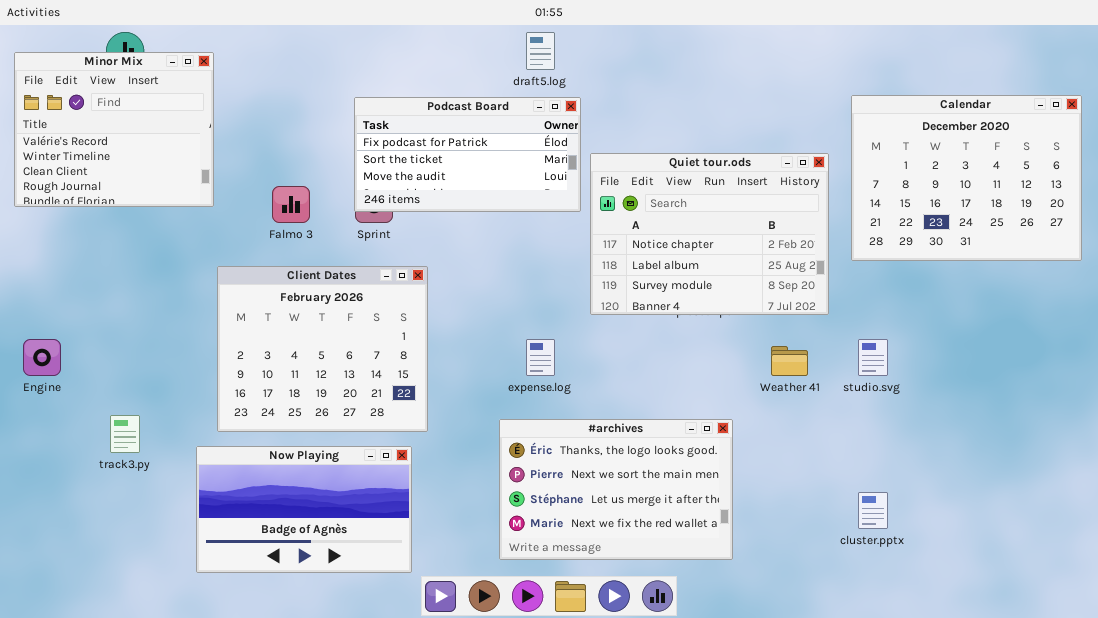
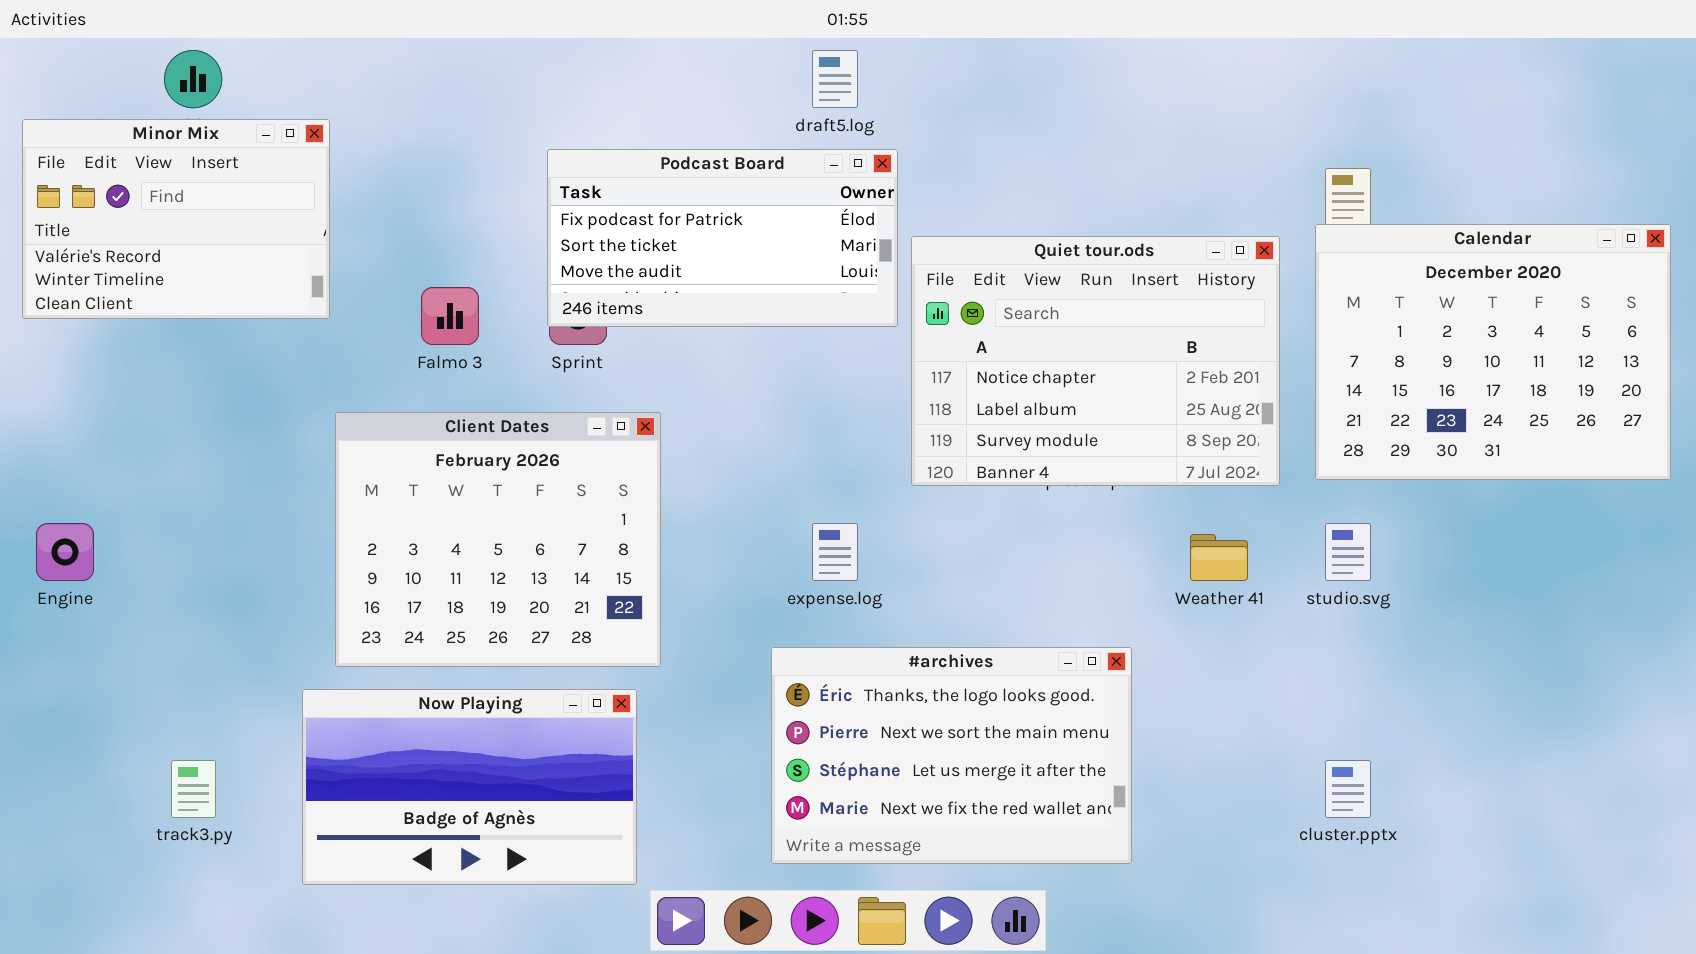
Minor Mix: [14,52,214,207] -> [22,119,330,319], resized
Calendar: [851,95,1082,261] -> [1315,224,1671,480], moved
track3.py: [110,415,140,453] -> [171,760,216,818], moved

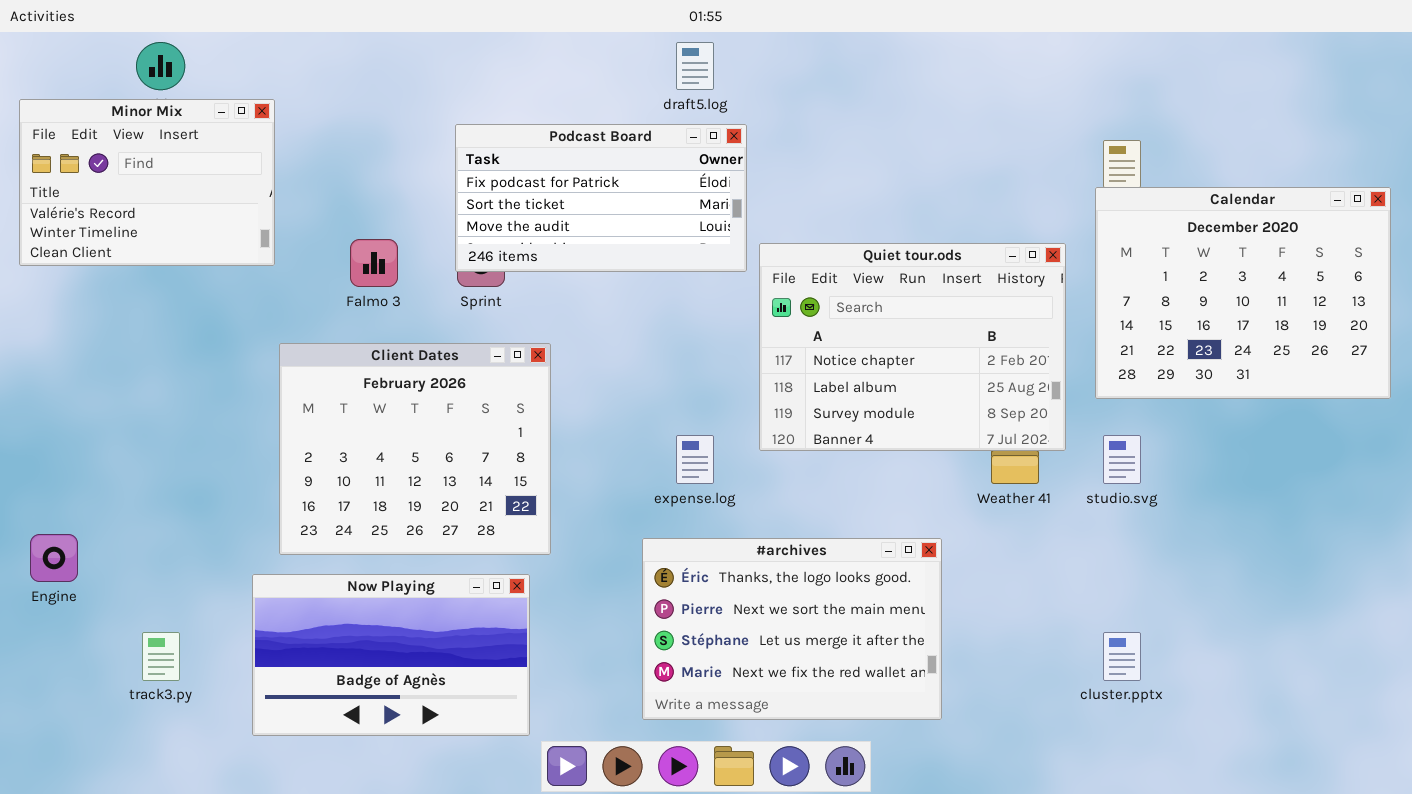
Quiet tour.ods: [911,236,1280,486] -> [759,243,1066,451], moved
Engine: [36,523,94,581] -> [30,534,78,582], moved

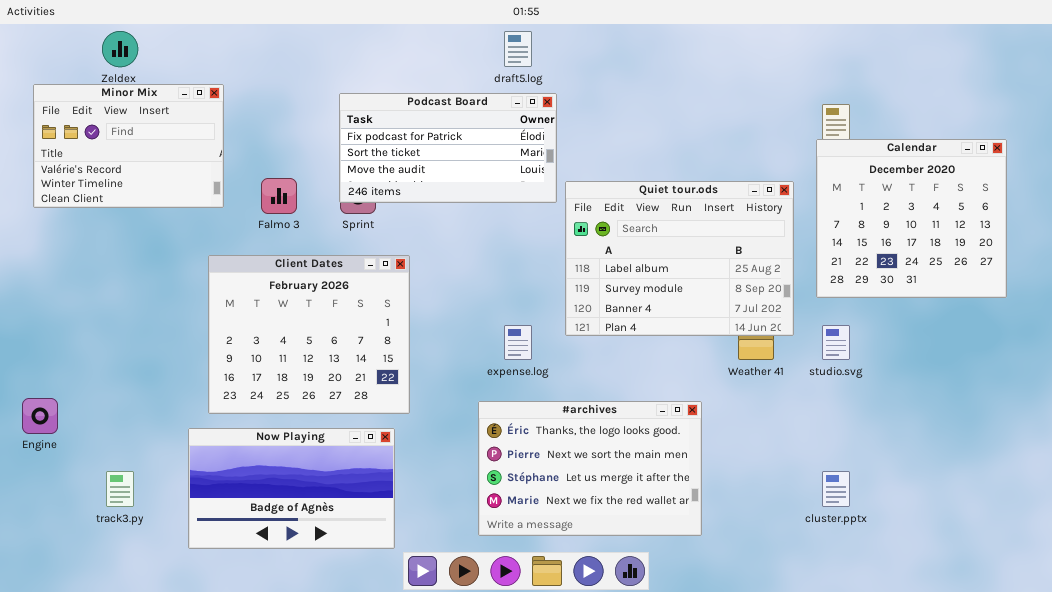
Minor Mix: [19,99,275,266] -> [33,84,224,208], moved
Calendar: [1095,187,1391,399] -> [816,139,1007,298], resized
Quiet tour.ods: [759,243,1066,451] -> [565,181,794,336], scrolled down 1 row

